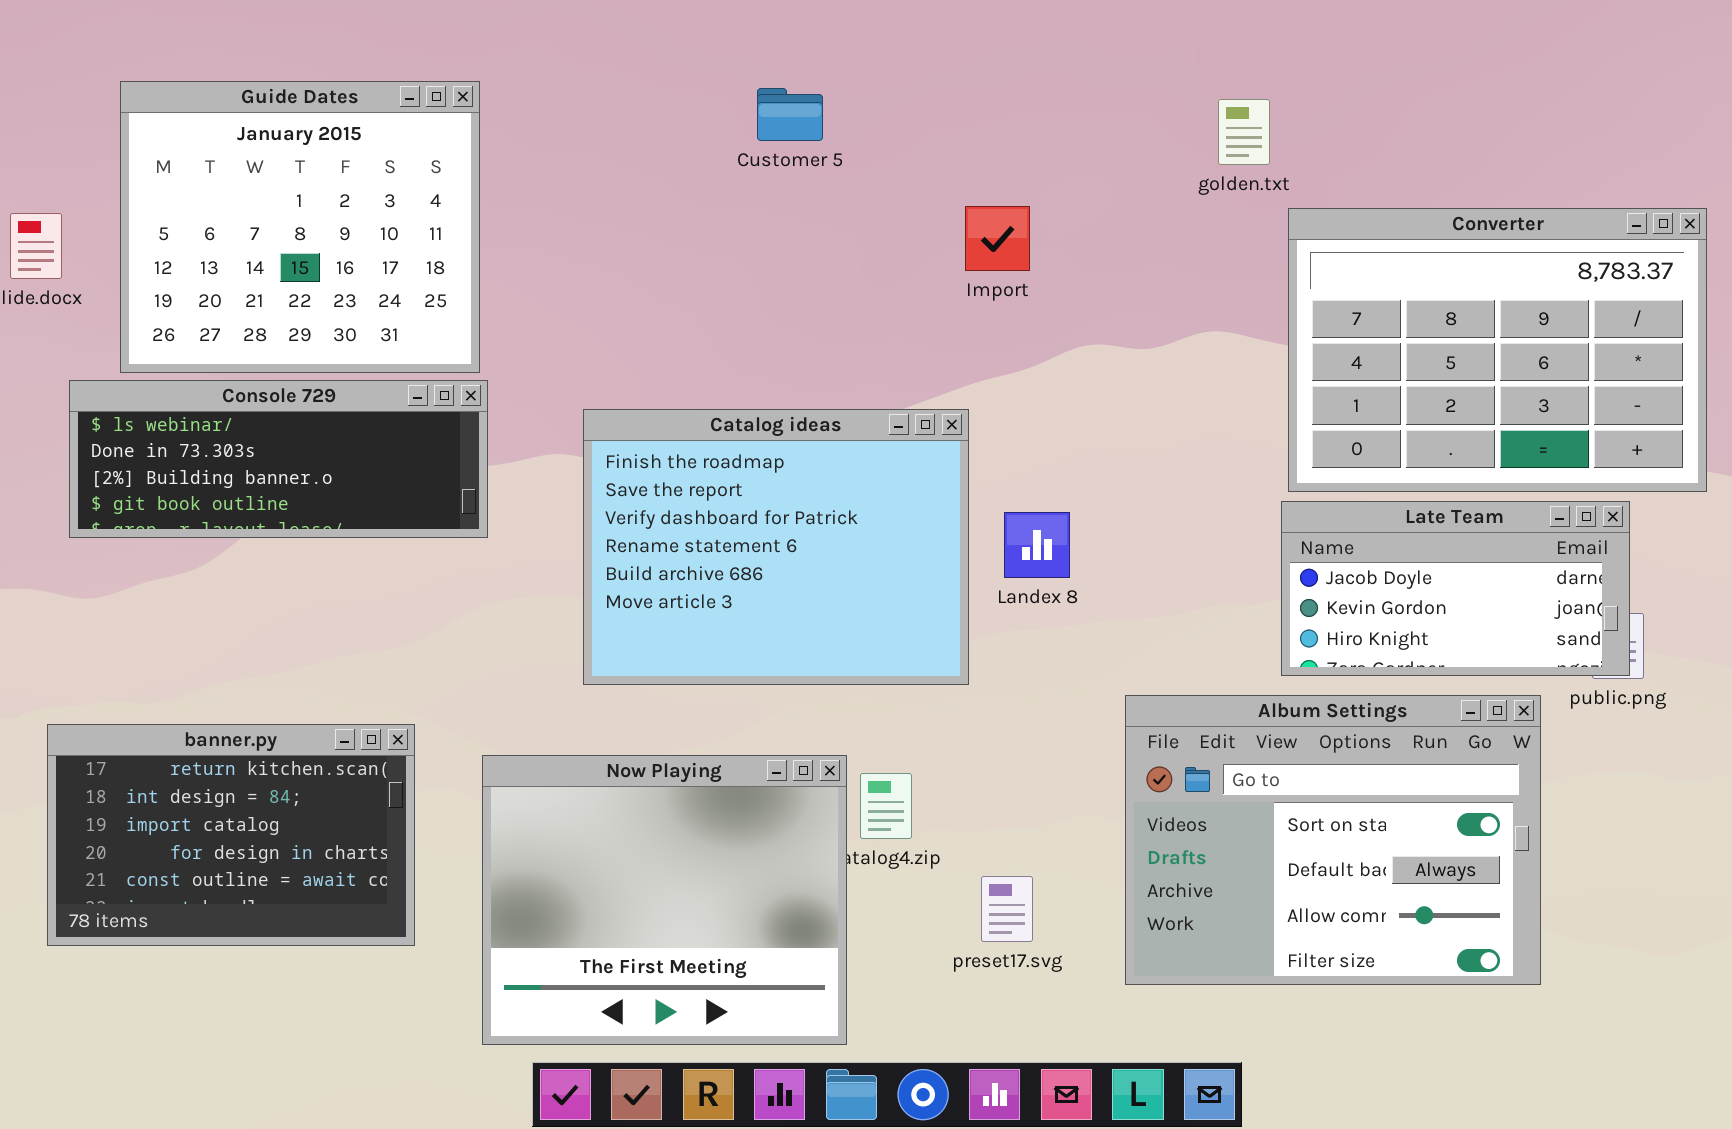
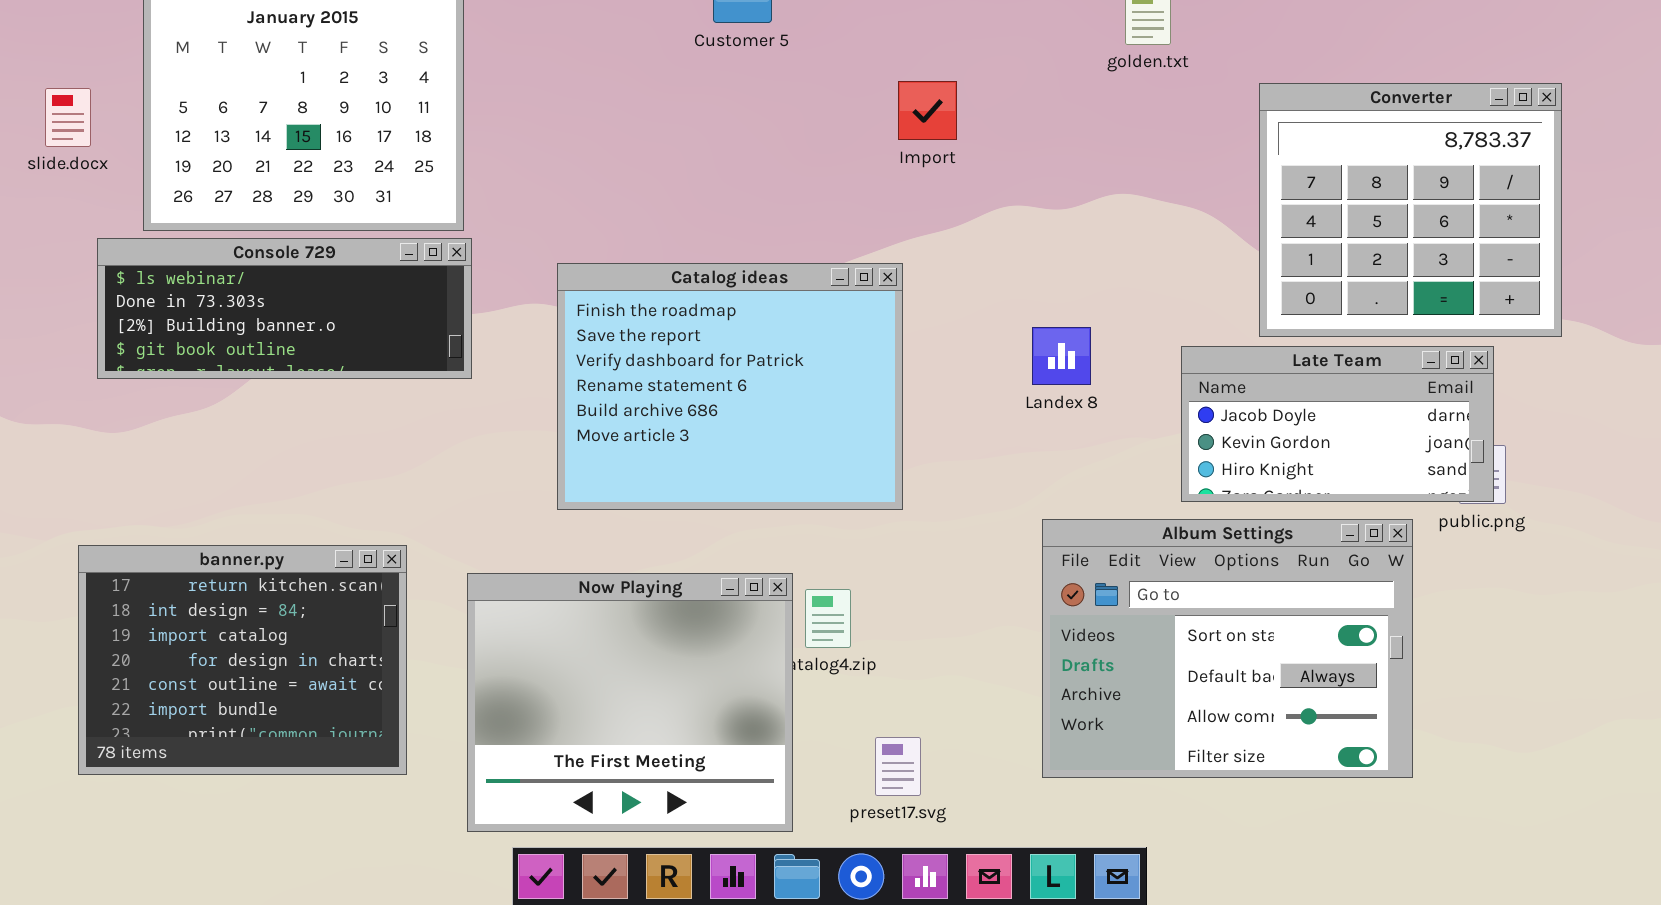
Converter: [1288,208,1707,492] -> [1259,83,1562,337], resized
Landex 8: [1004,512,1070,578] -> [1032,327,1091,385], moved
banner.py: [47,724,415,946] -> [78,545,407,775], resized
preset17.svg: [981,876,1033,942] -> [875,737,921,796], moved

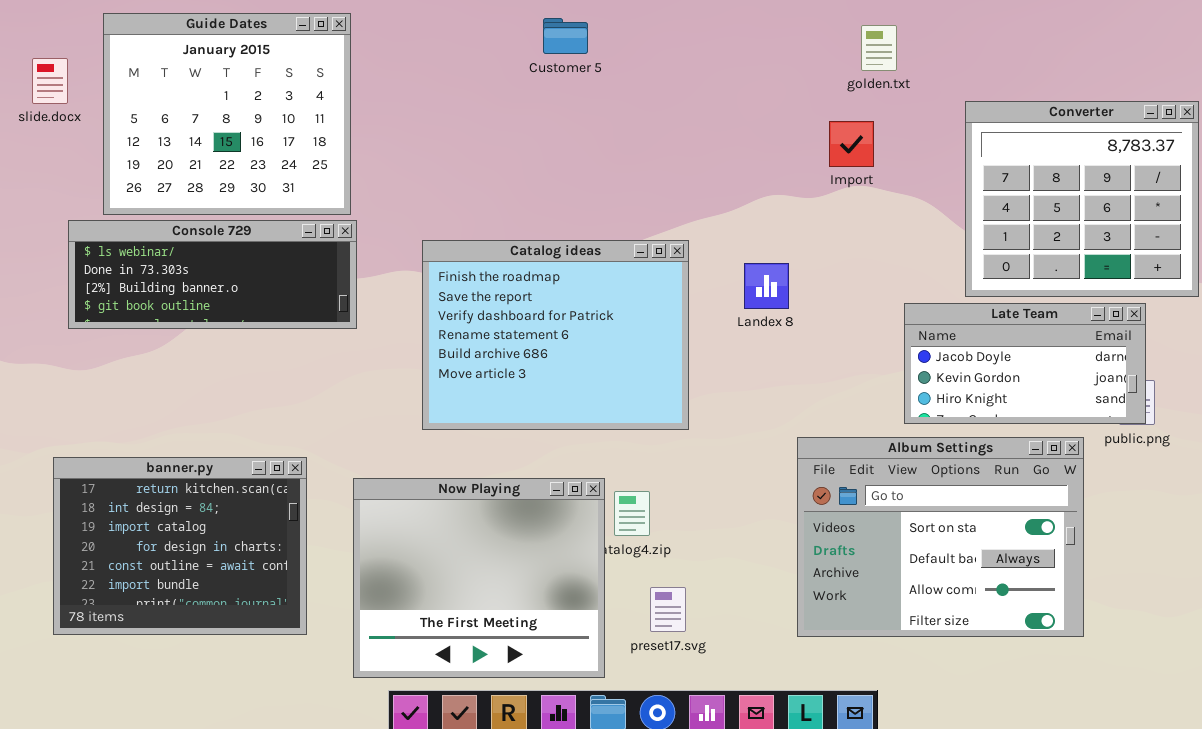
Import: [898,81,957,140] -> [829,121,874,167], moved
slide.docx: [45,88,91,147] -> [32,58,68,104], moved
Landex 8: [1032,327,1091,385] -> [744,263,789,309], moved
preset17.svg: [875,737,921,796] -> [650,587,686,632], moved

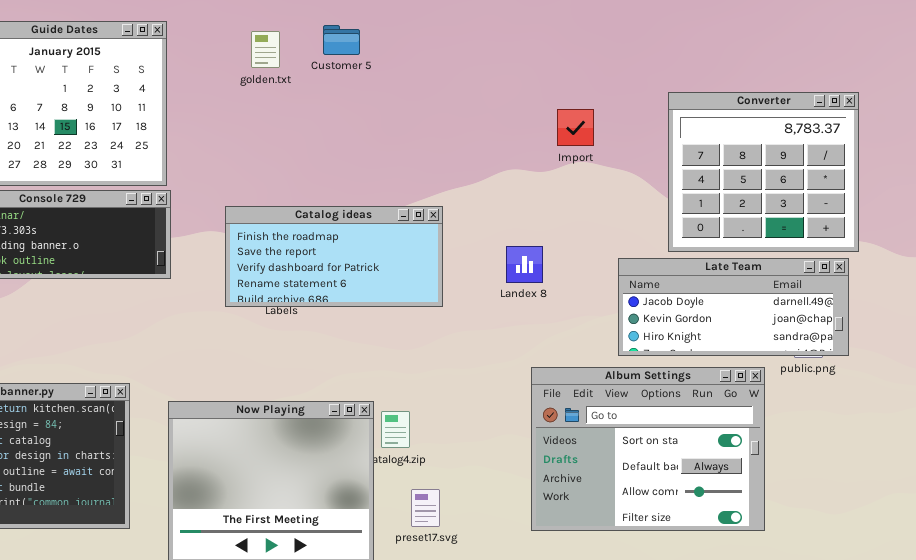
golden.txt: [861,25,897,71] -> [251,31,280,68], moved
Catalog ideas: [422,240,689,430] -> [225,206,443,307], resized
Landex 8: [744,263,789,309] -> [506,246,543,283], moved
Late Team: [904,303,1146,424] -> [618,258,849,356], resized

